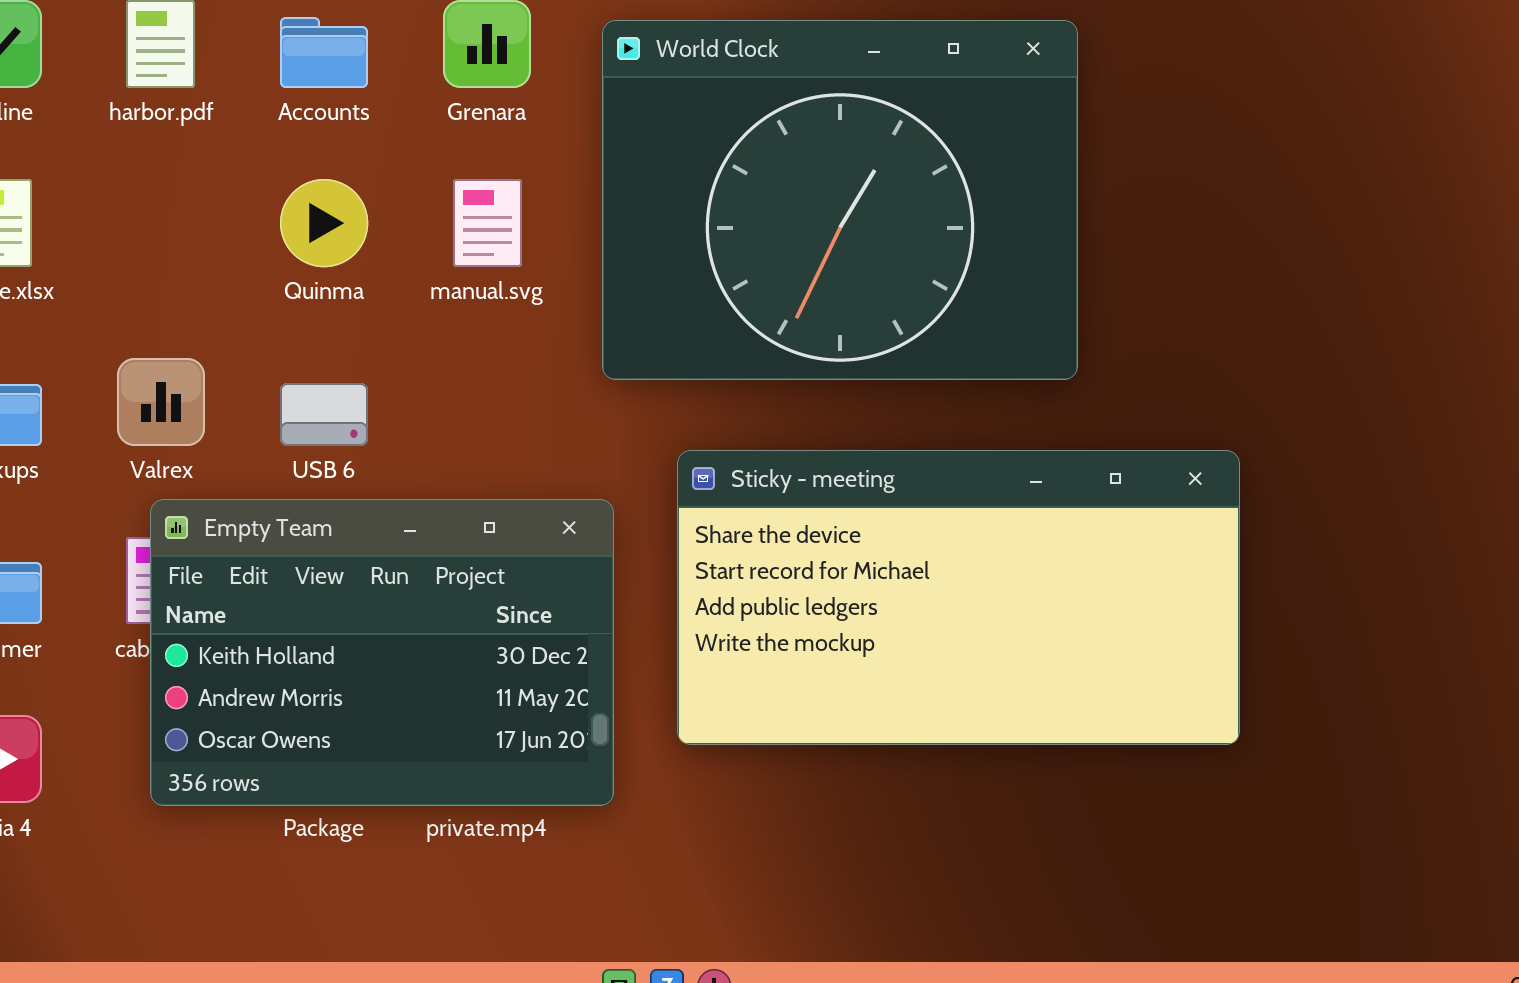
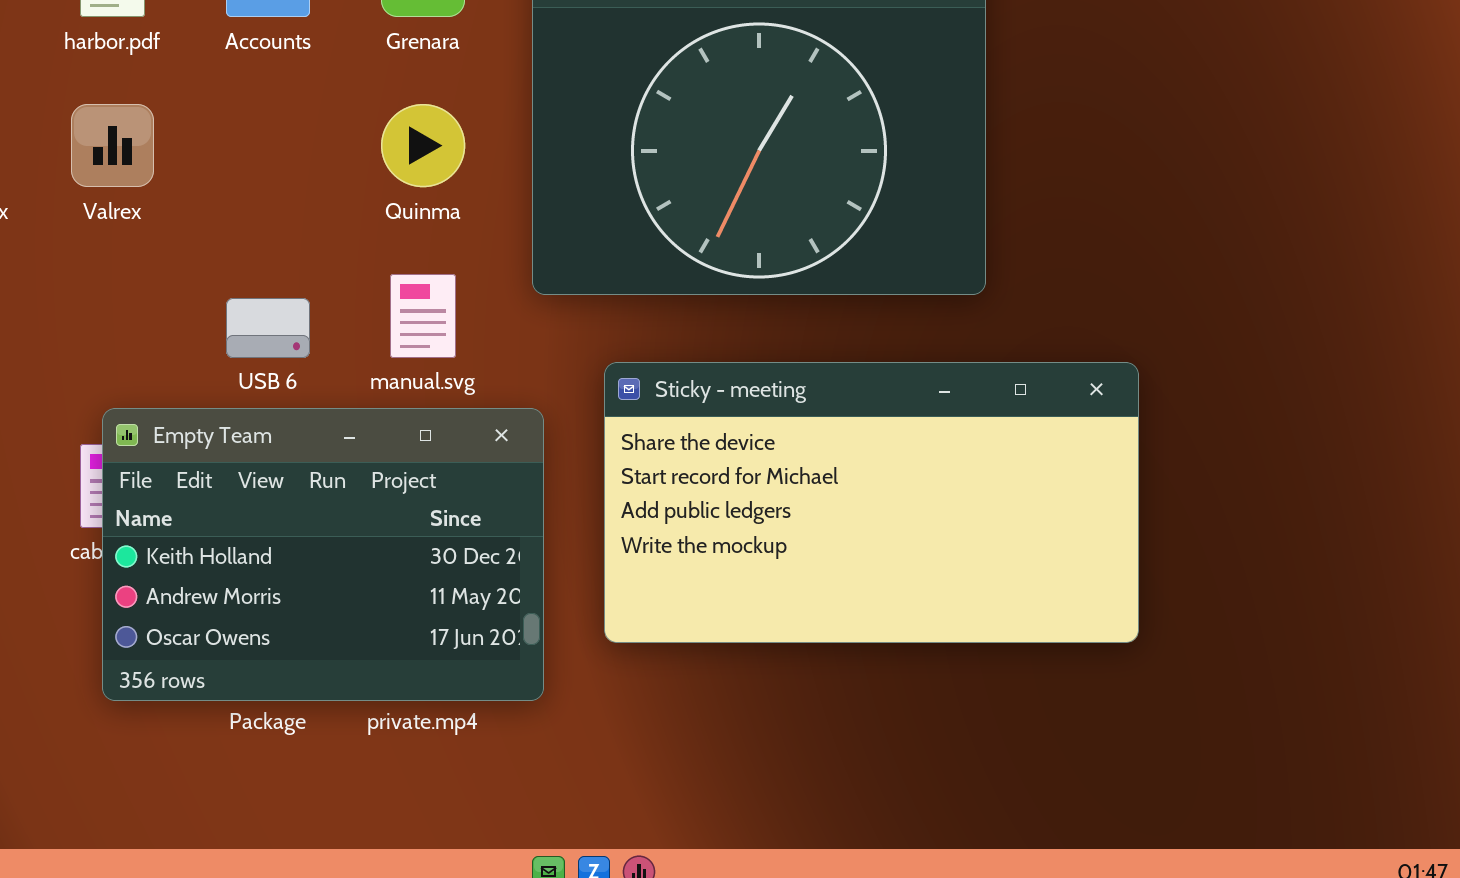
Quinma: [280,179,368,267] -> [381,104,465,187], moved
manual.svg: [453,179,522,267] -> [390,274,456,358], moved
Valrex: [117,358,205,446] -> [71,104,154,187], moved

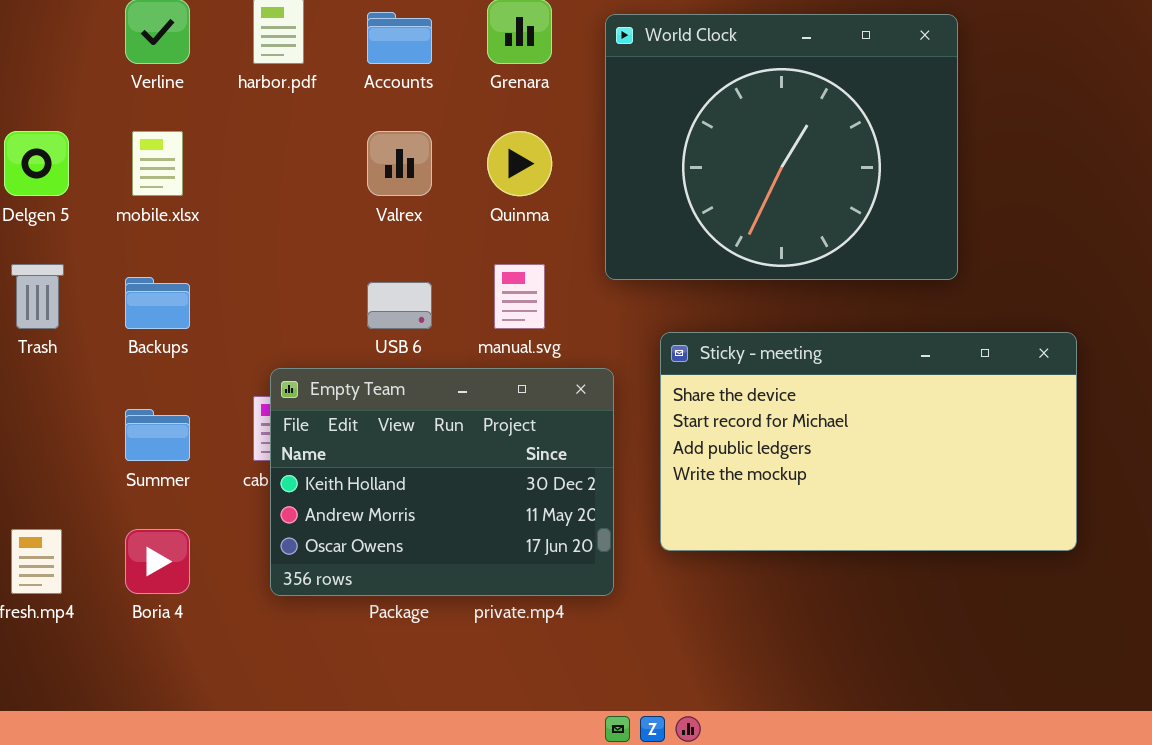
Valrex: [71,104,154,187] -> [367,131,432,196], moved

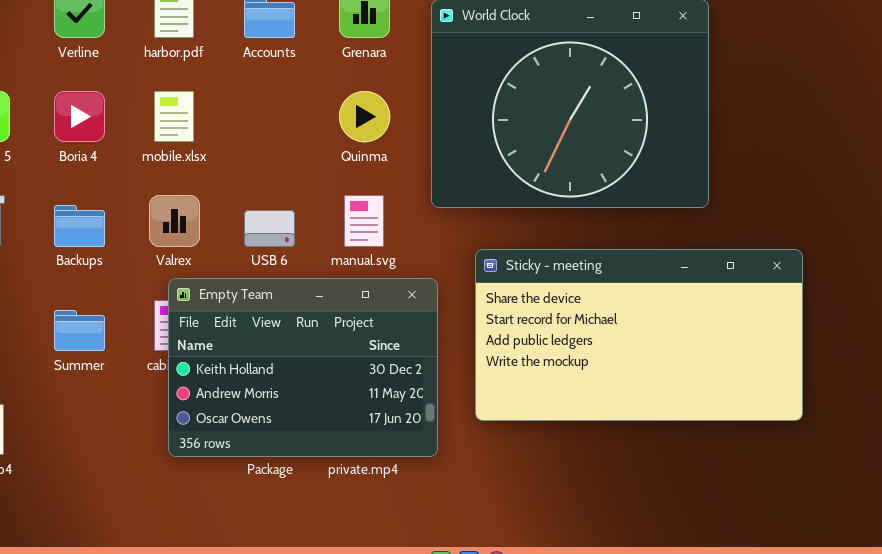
mobile.xlsx: [132,131,183,196] -> [154,91,194,142], moved
Valrex: [367,131,432,196] -> [149,195,200,247], moved
Boria 4: [125,529,190,594] -> [54,91,105,142], moved

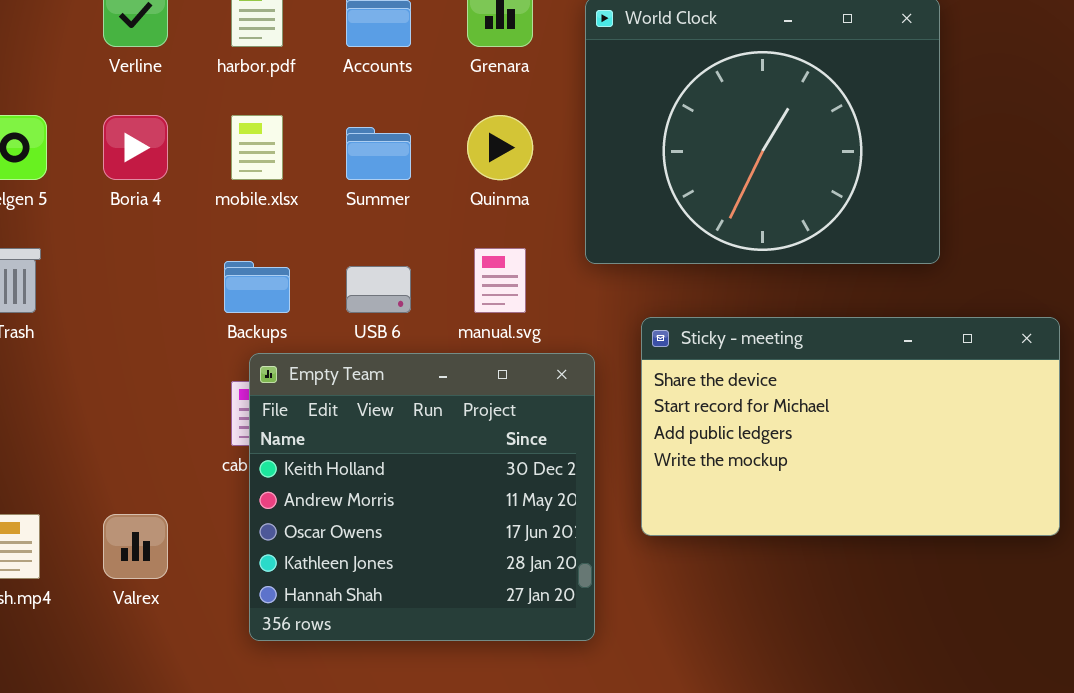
Valrex: [149,195,200,247] -> [103,514,168,579], moved
Backups: [54,205,105,247] -> [224,261,290,313], moved
Empty Team: [168,278,438,457] -> [249,353,595,641], resized
Summer: [54,310,105,351] -> [346,127,411,180], moved

